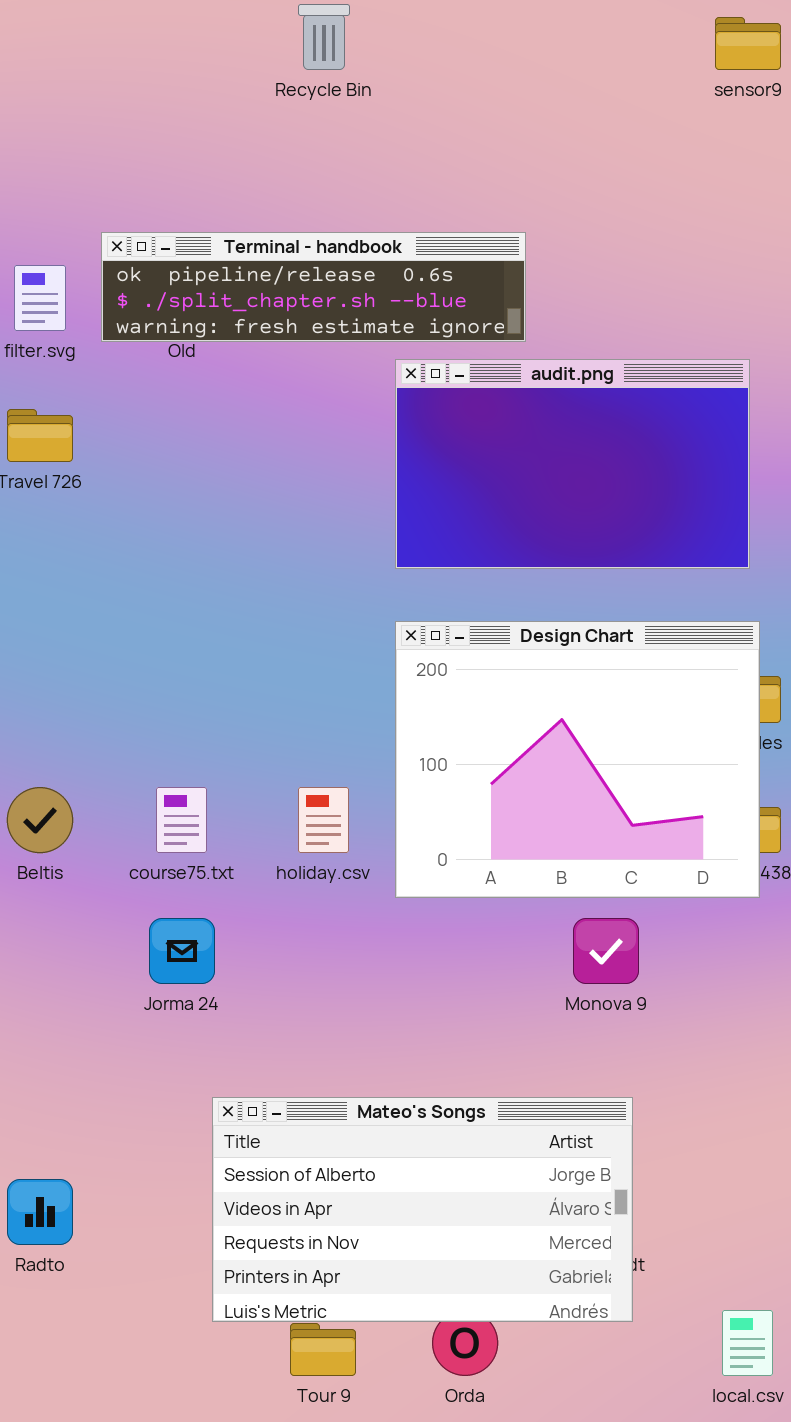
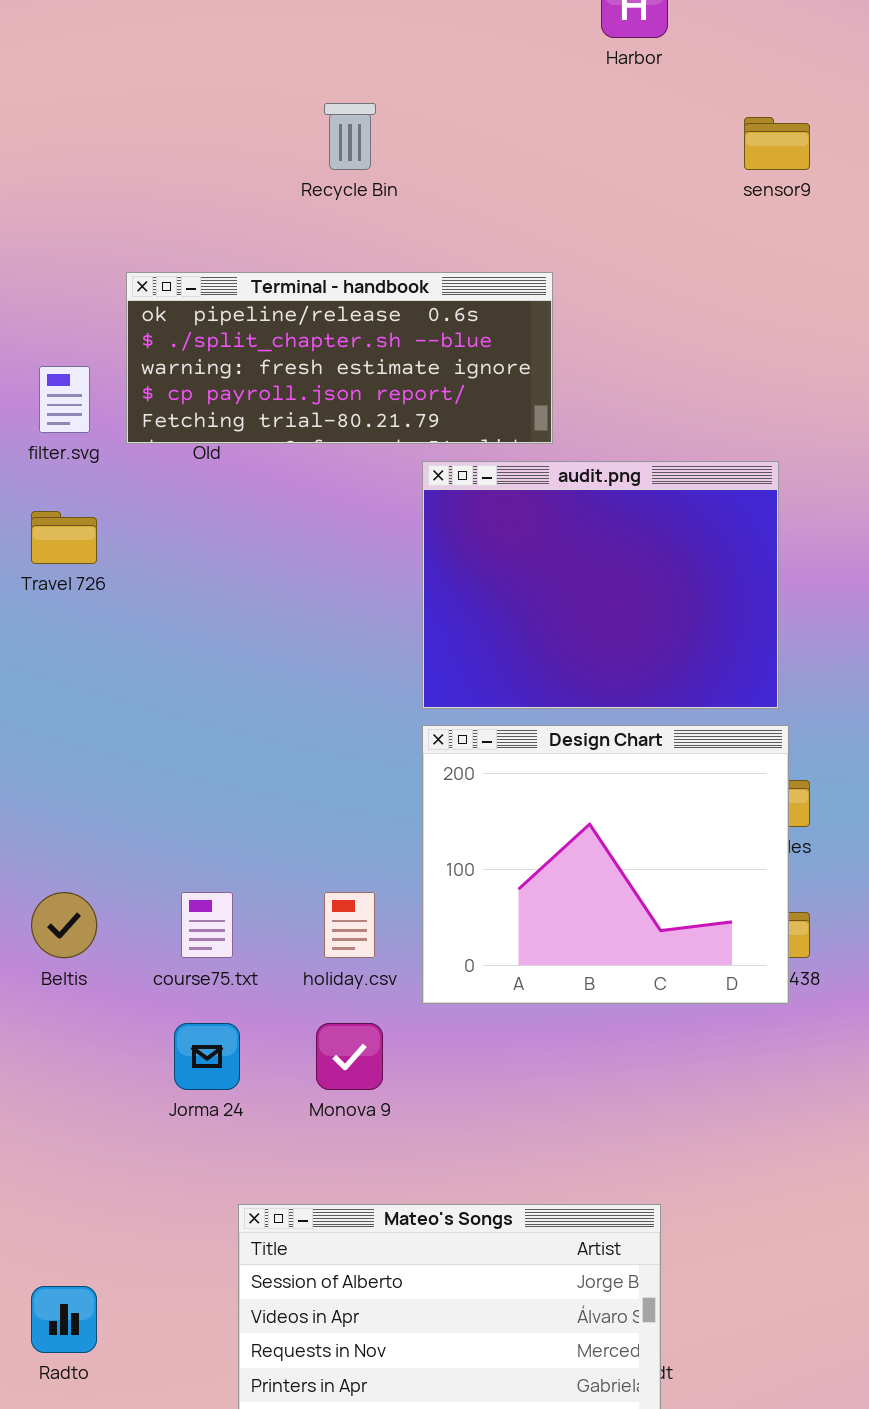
Terminal - handbook: [101,232,526,342] -> [126,272,553,444], resized
audit.png: [395,359,750,569] -> [422,461,779,709], resized
Monova 9: [573,918,639,984] -> [316,1023,383,1090], moved

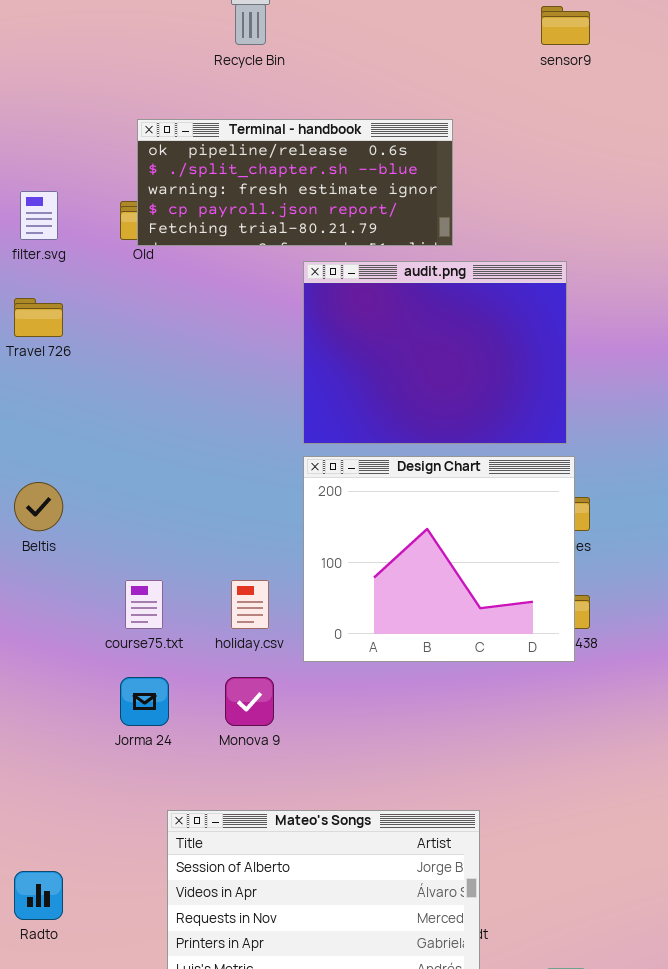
Terminal - handbook: [126,272,553,444] -> [137,119,453,246], moved
Beltis: [31,892,97,958] -> [14,482,63,531], moved

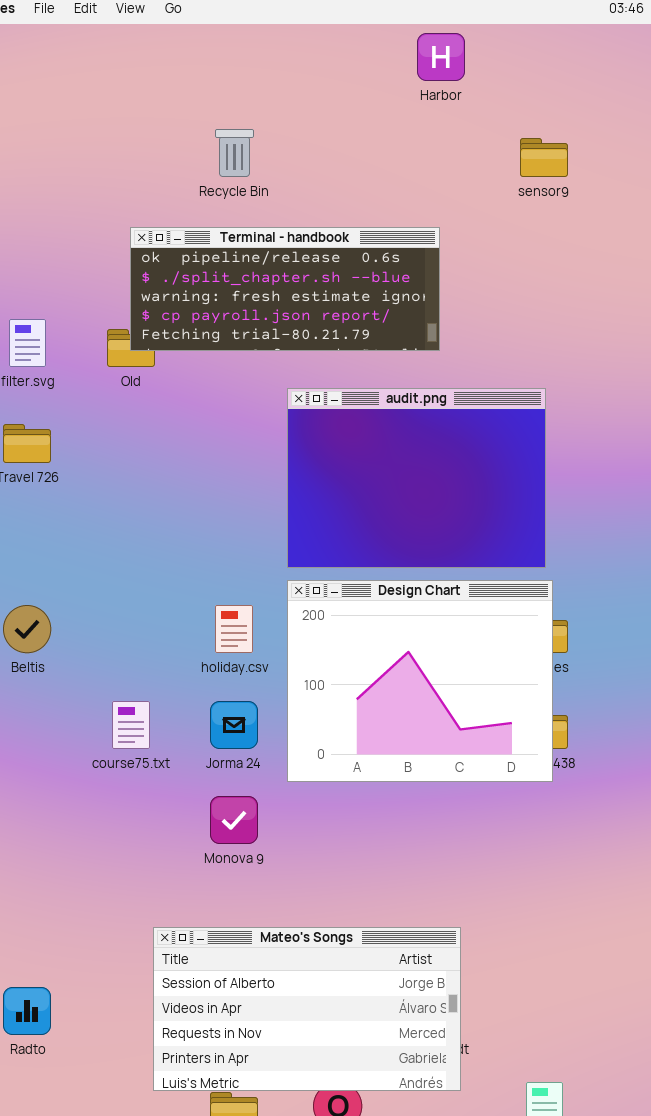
Terminal - handbook: [137,119,453,246] -> [130,227,440,351], moved
holiday.csv: [231,580,269,629] -> [215,605,253,653], moved
Jorma 24: [120,677,169,726] -> [210,701,258,749], moved

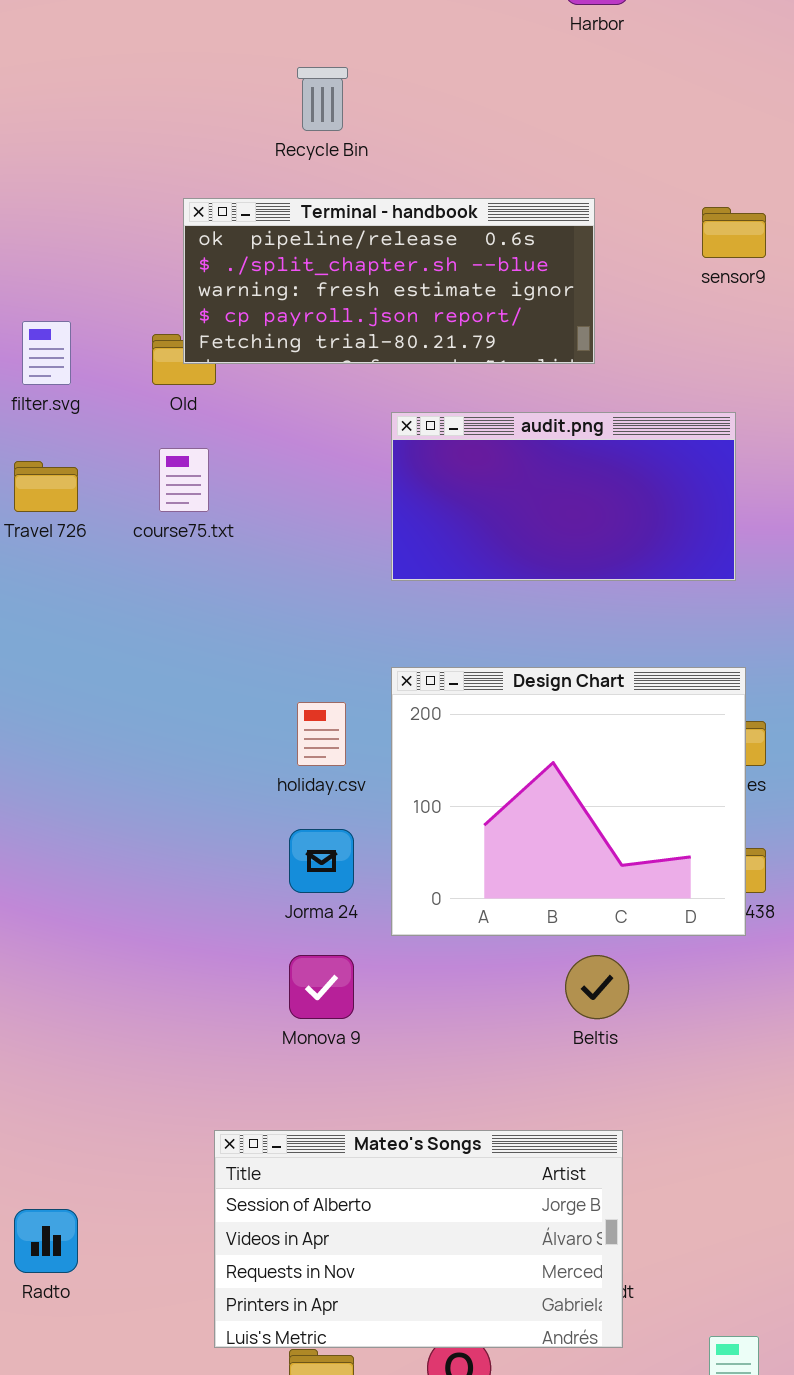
sensor9: [520,138,568,177] -> [702,207,766,258], moved
audit.png: [287,388,546,568] -> [391,412,736,581], resized
Beltis: [3,605,51,653] -> [565,955,629,1019], moved
course75.txt: [112,701,150,749] -> [159,448,209,512], moved

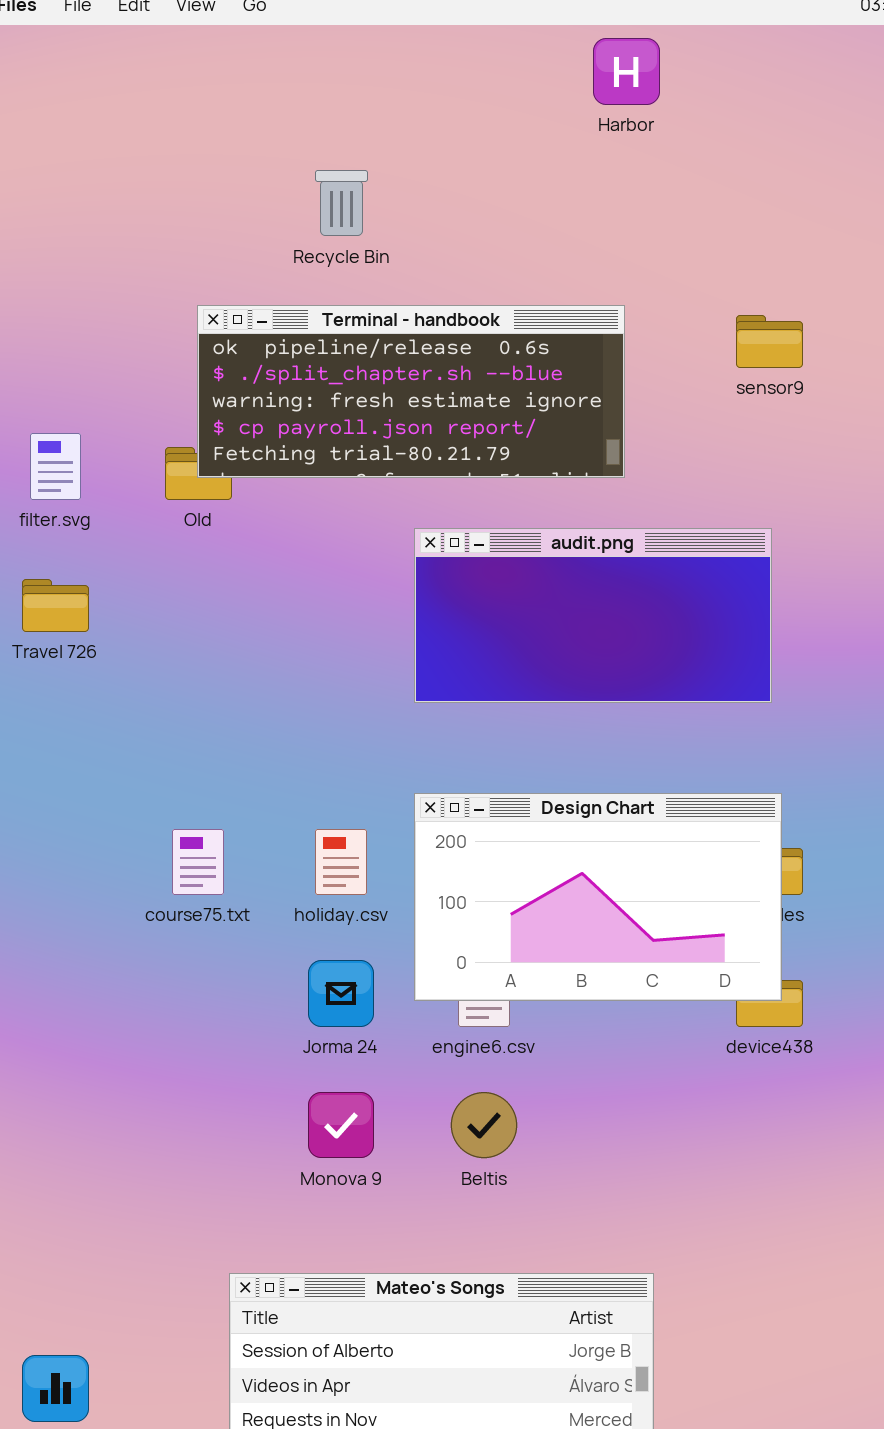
course75.txt: [159,448,209,512] -> [172,829,224,895], moved
Design Chart: [391,667,746,936] -> [414,793,782,1001], resized
Beltis: [565,955,629,1019] -> [451,1092,517,1158], moved

